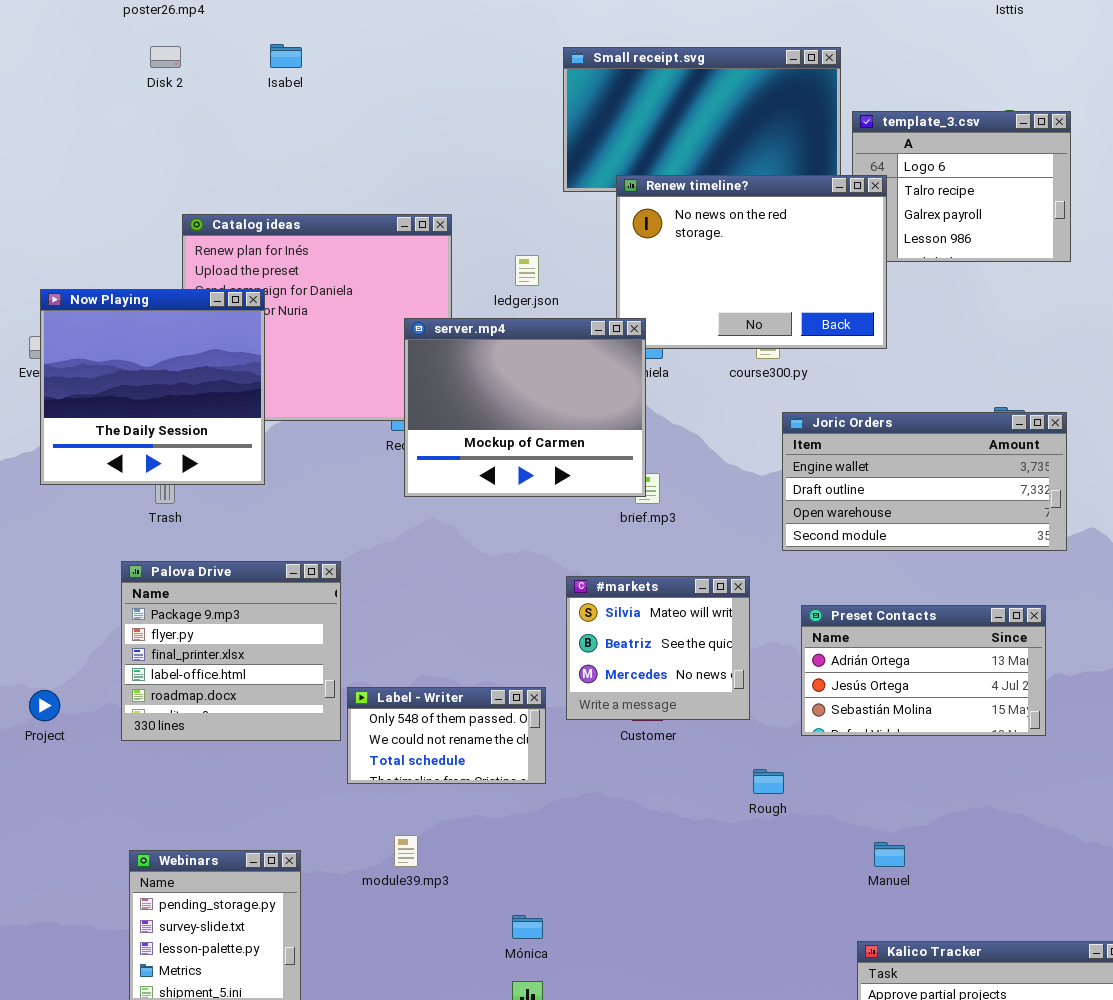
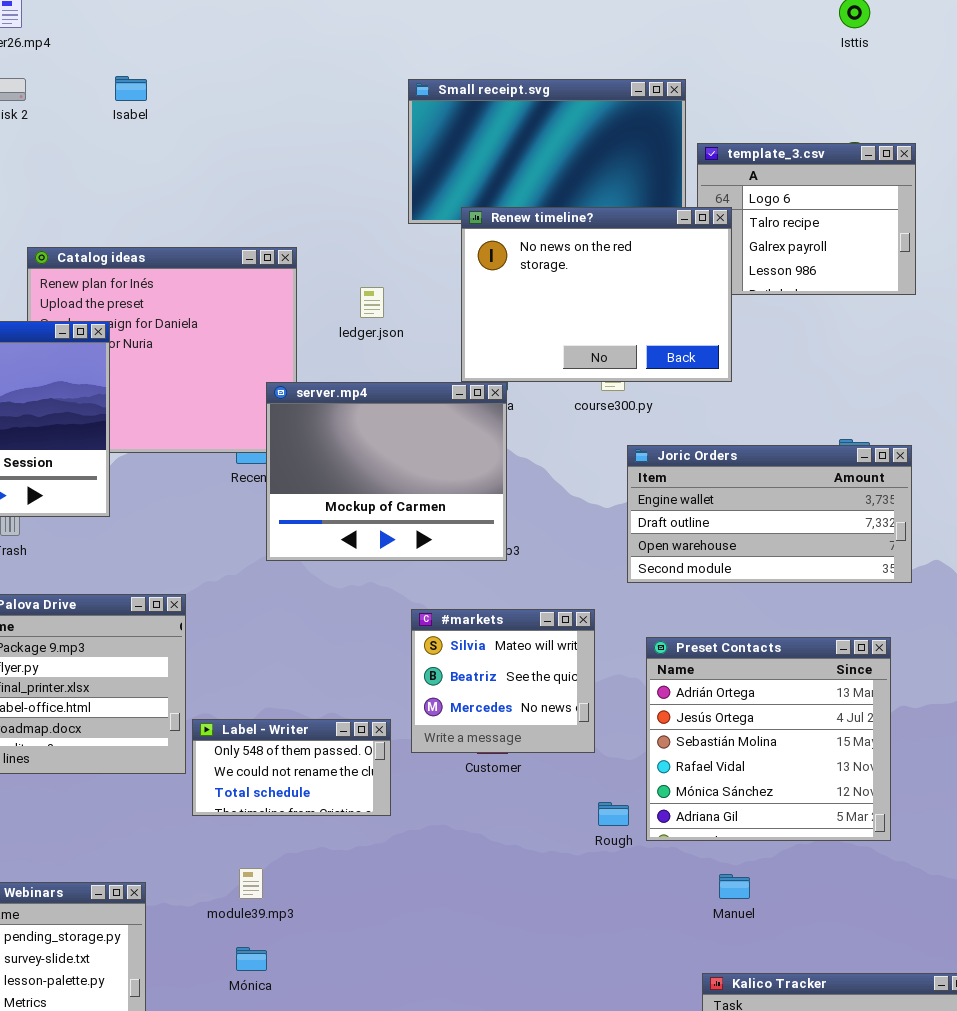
server.mp4: [404,318,646,497] -> [266,382,507,561], moved
Preset Contacts: [801,605,1046,736] -> [646,637,891,841], resized
Mónica: [512,915,543,939] -> [236,947,267,971], moved

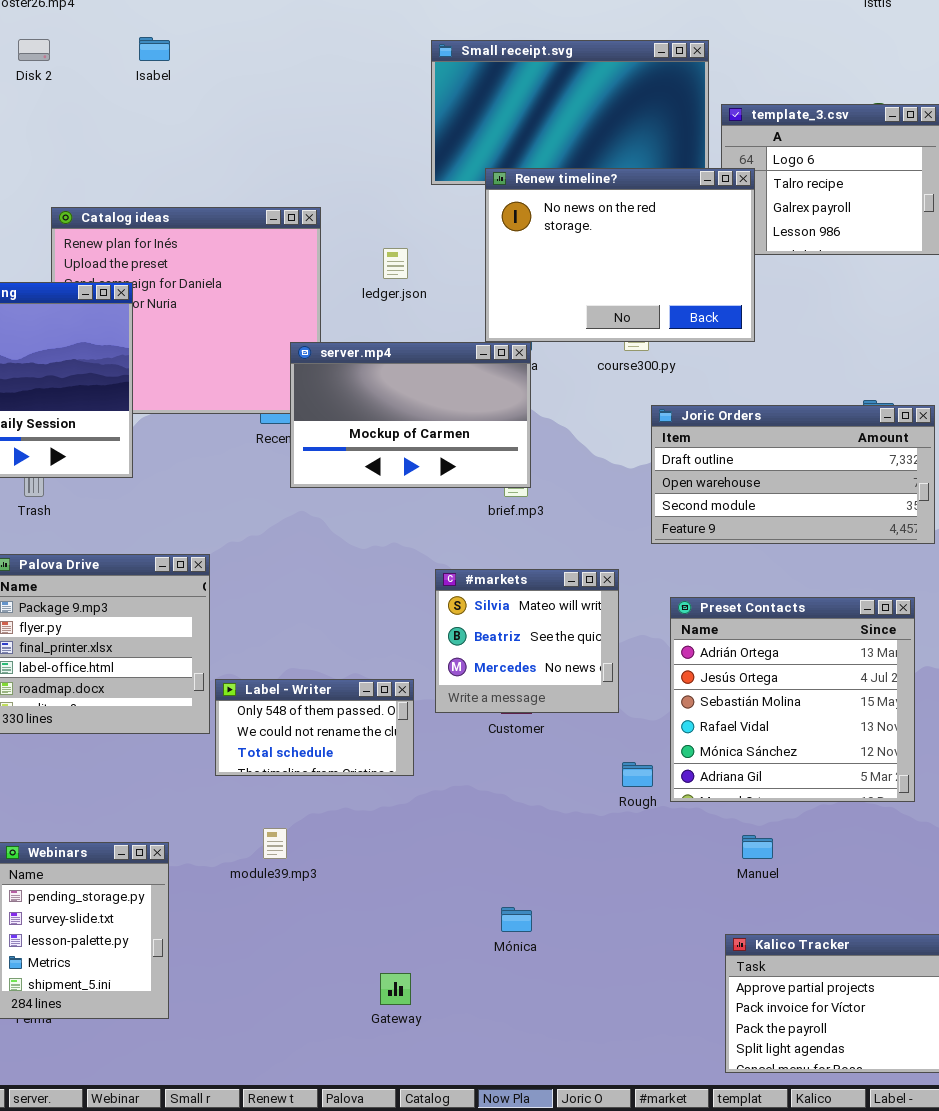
server.mp4: [266,382,507,561] -> [290,342,531,488], resized
Joric Orders: [627,445,912,583] -> [651,405,935,544], scrolled down 1 row
Mónica: [236,947,267,971] -> [501,907,532,932], moved

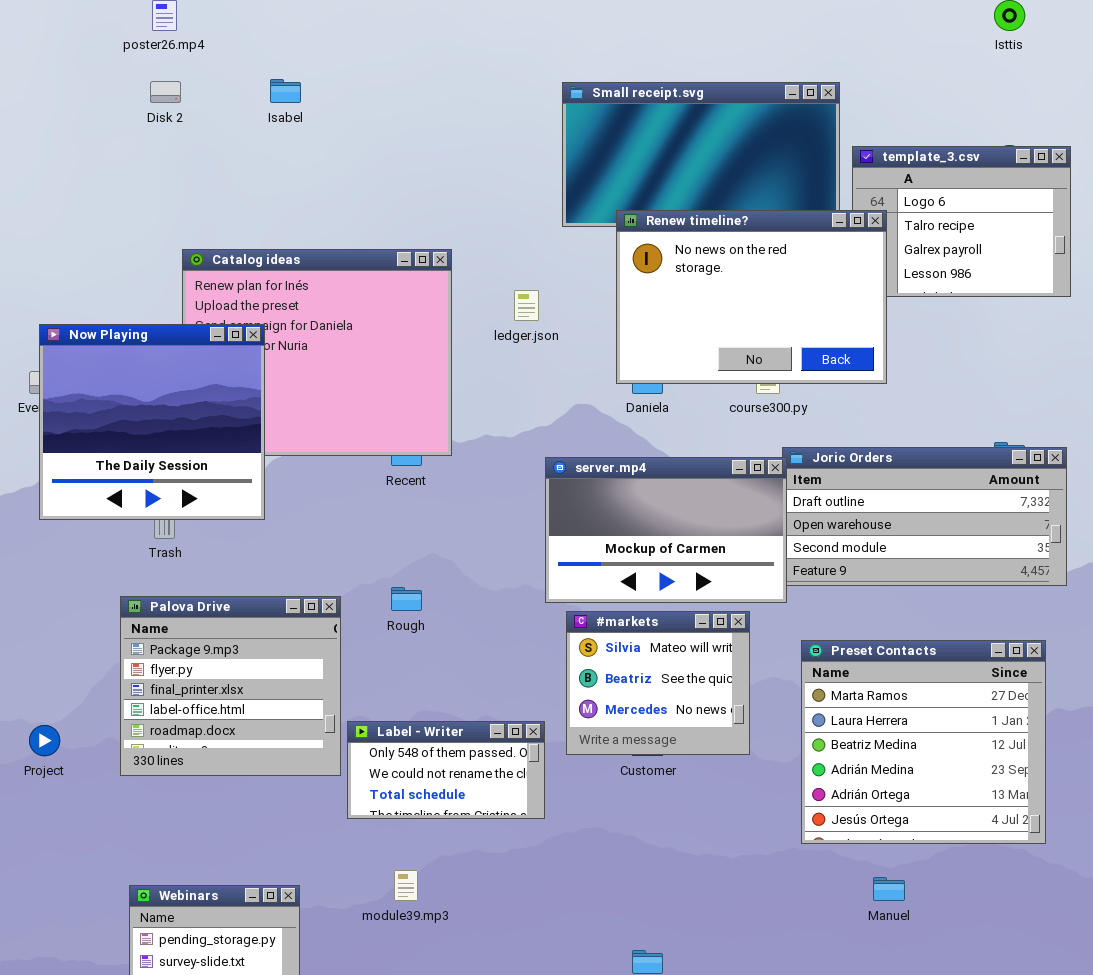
server.mp4: [290,342,531,488] -> [545,457,787,603], moved
Preset Contacts: [670,597,915,802] -> [801,640,1046,844], scrolled up 4 rows
Rough: [622,762,653,787] -> [391,587,422,611], moved

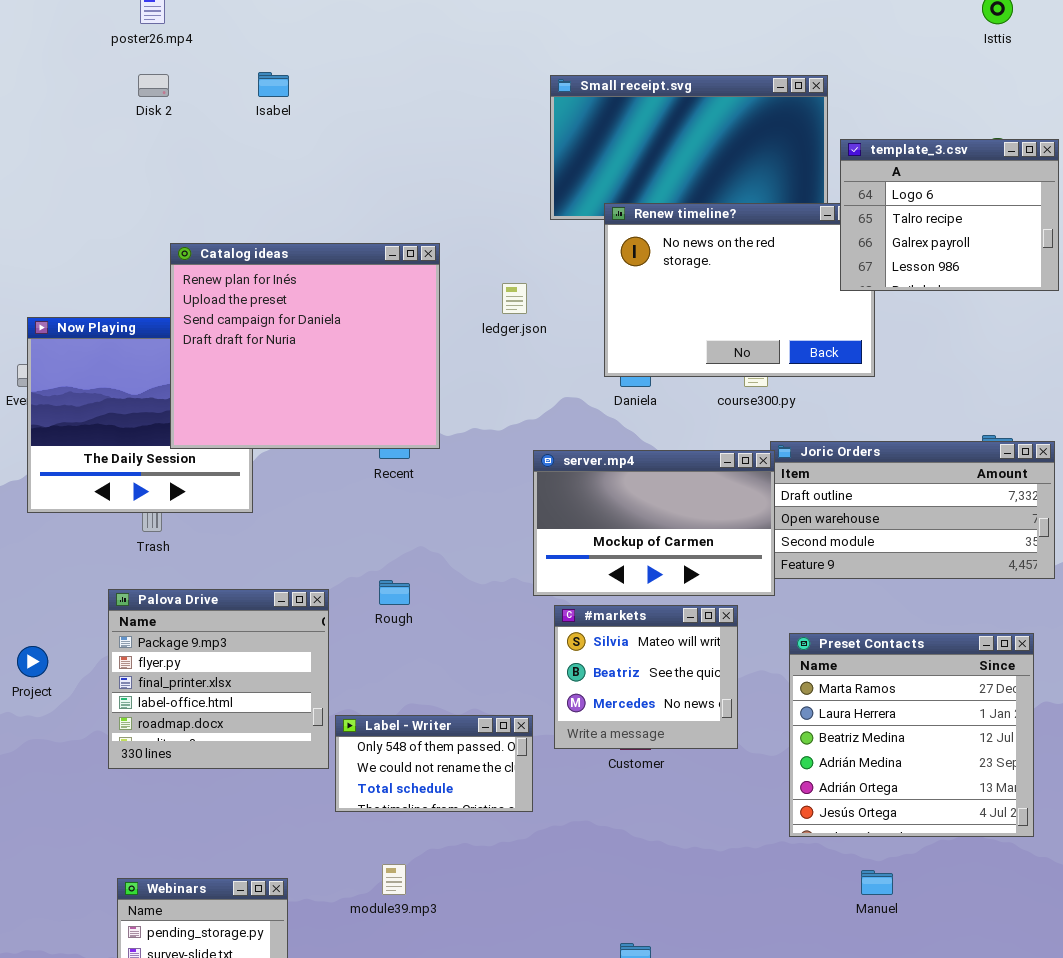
template_3.csv: [852,146,1071,297] -> [840,139,1059,291], raised
Catalog ideas: [182,249,452,456] -> [170,243,440,449], raised
Project: [29,725,60,756] -> [17,646,48,677], moved

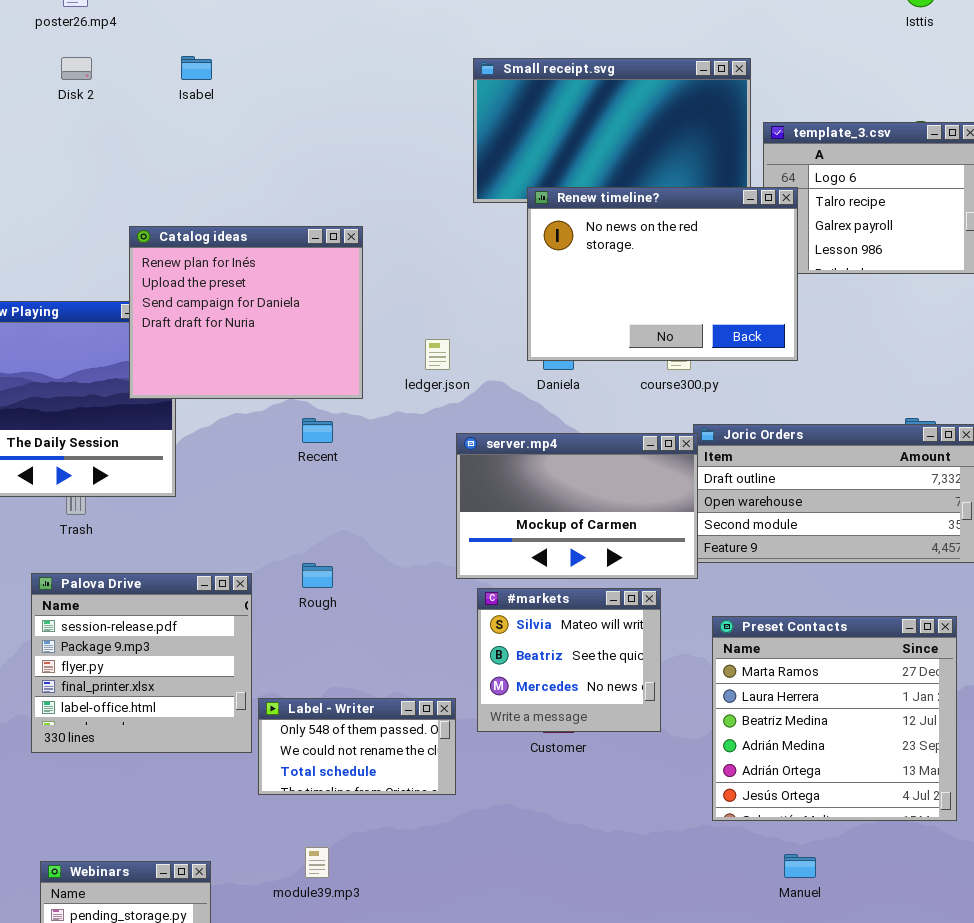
Renew timeline?: [604,203,875,377] -> [527,187,798,361], raised
Catalog ideas: [170,243,440,449] -> [129,226,363,399], resized
ledger.json: [502,283,527,314] -> [425,339,450,370], moved
Palova Drive: [108,589,329,769] -> [31,573,252,753], scrolled up 1 row

